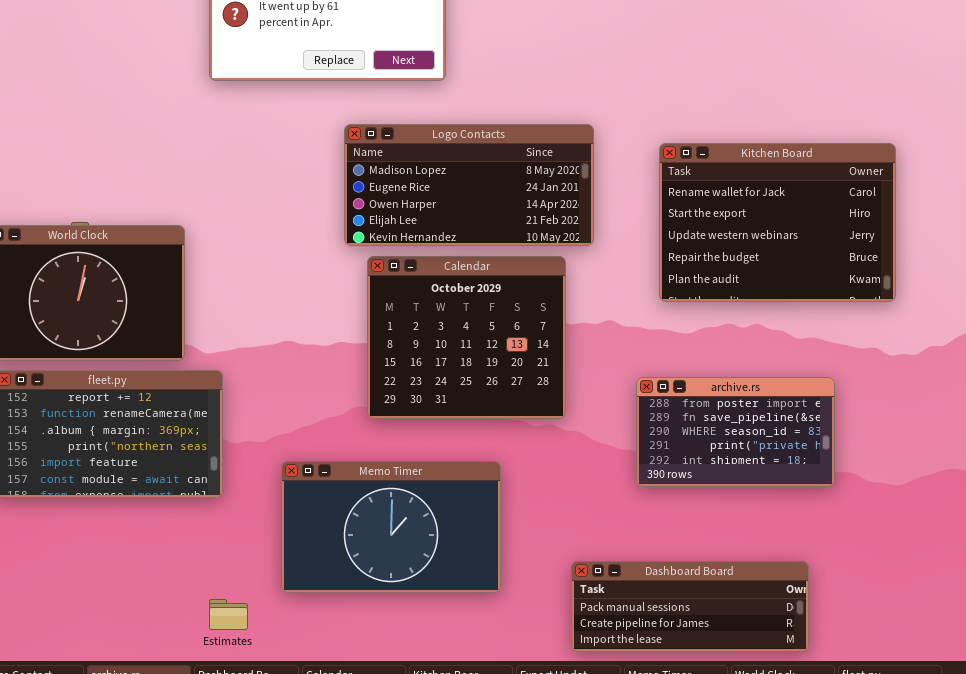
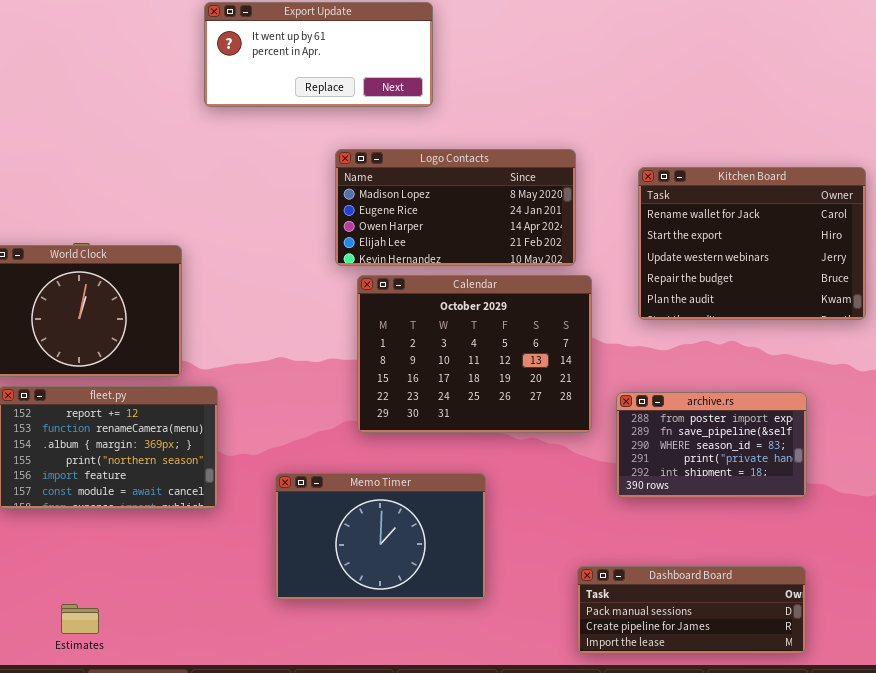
Calendar: [367,256,566,419] -> [357,275,592,433], resized
Dashboard Board: [571,561,809,652] -> [577,566,806,654], moved
Estimates: [209,599,248,630] -> [61,604,99,634], moved

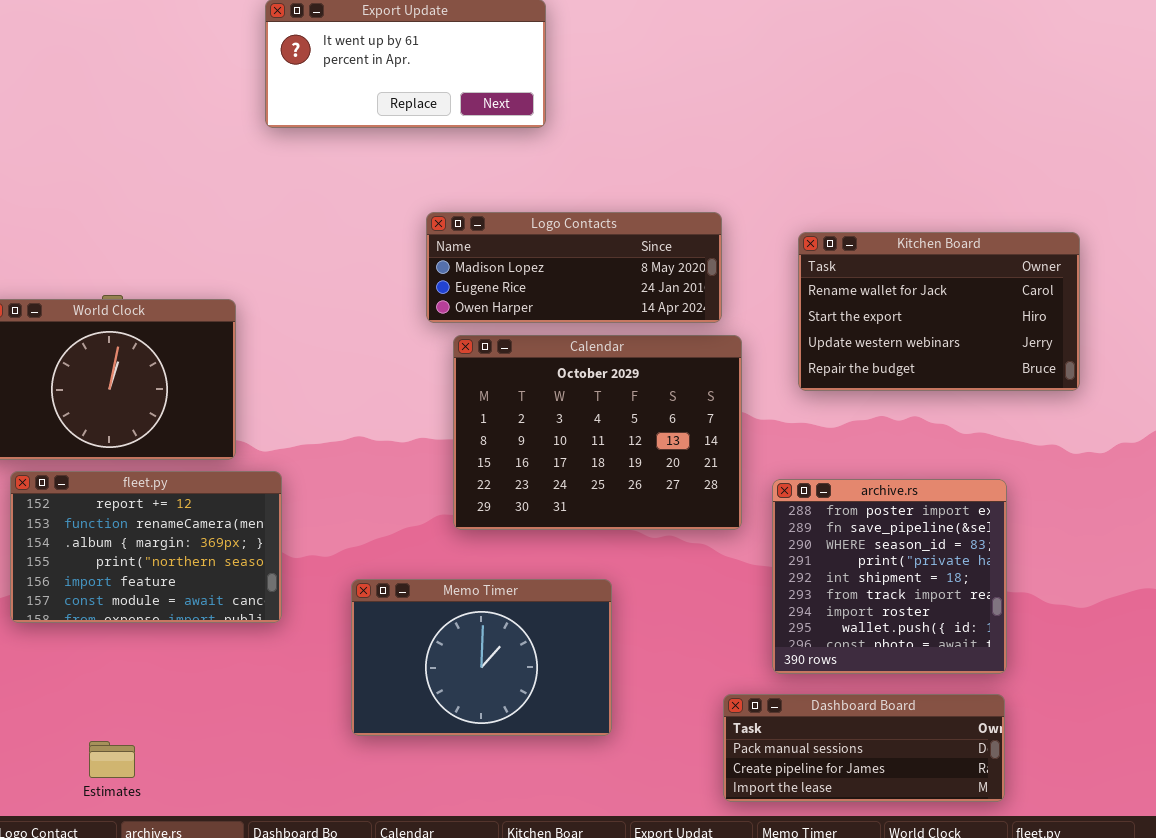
Logo Contacts: [335,149,576,266] -> [426,212,722,323], resized
Kitchen Board: [638,167,866,320] -> [798,232,1080,391], resized
archive.rs: [616,392,807,498] -> [772,479,1007,674], resized

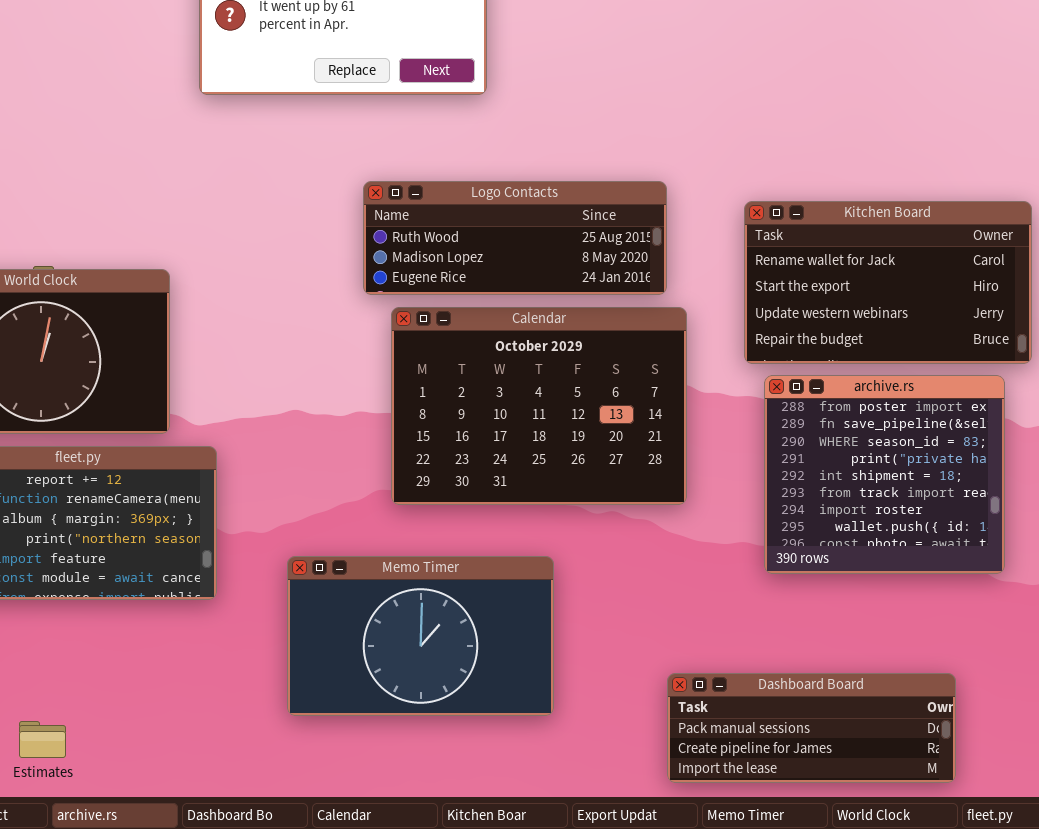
Logo Contacts: [426,212,722,323] -> [363,181,667,295], scrolled up 1 row
archive.rs: [772,479,1007,674] -> [764,375,1005,574], moved

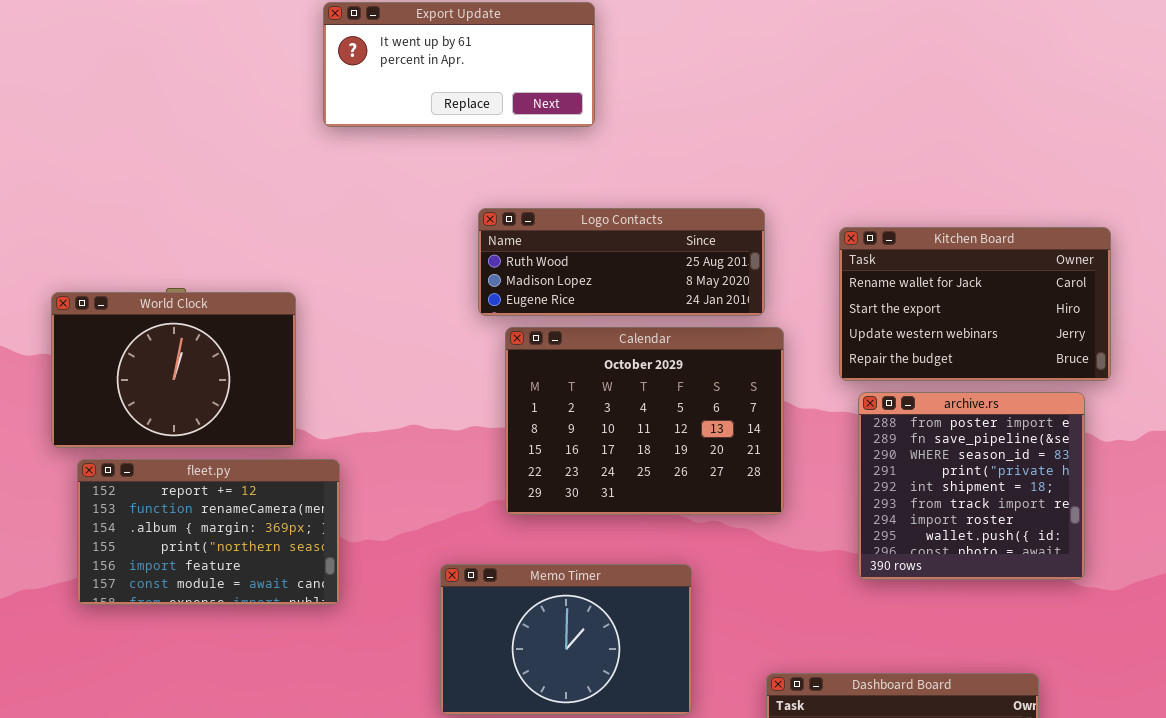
Memo Timer: [287,556,554,716] -> [440,564,692,715], moved

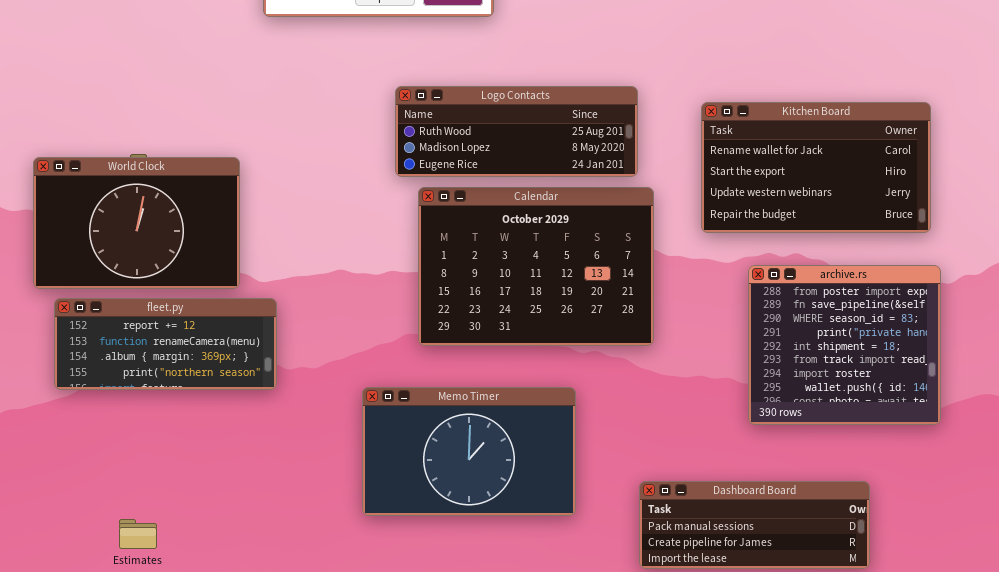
archive.rs: [858,392,1085,580] -> [748,265,941,425], moved
fleet.py: [77,459,340,605] -> [54,298,277,390], resized

